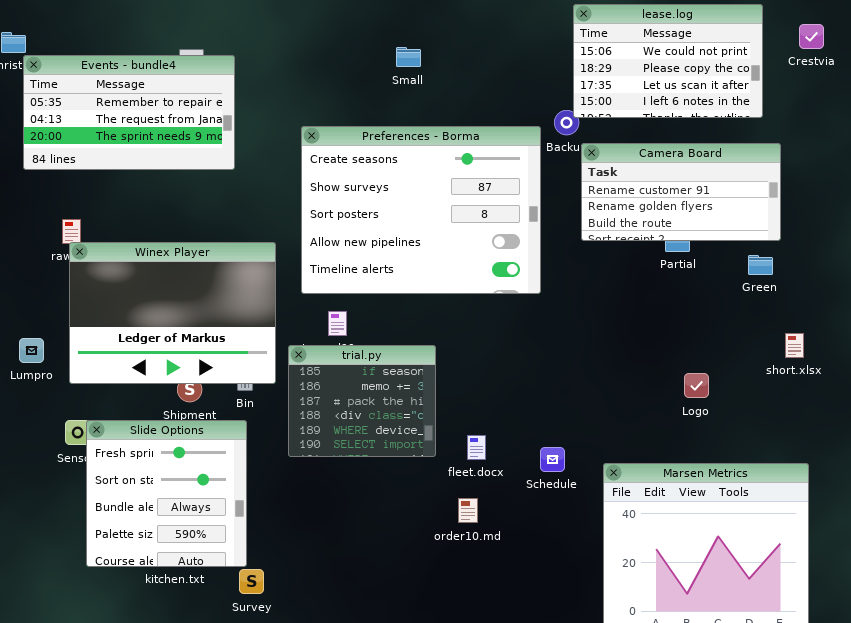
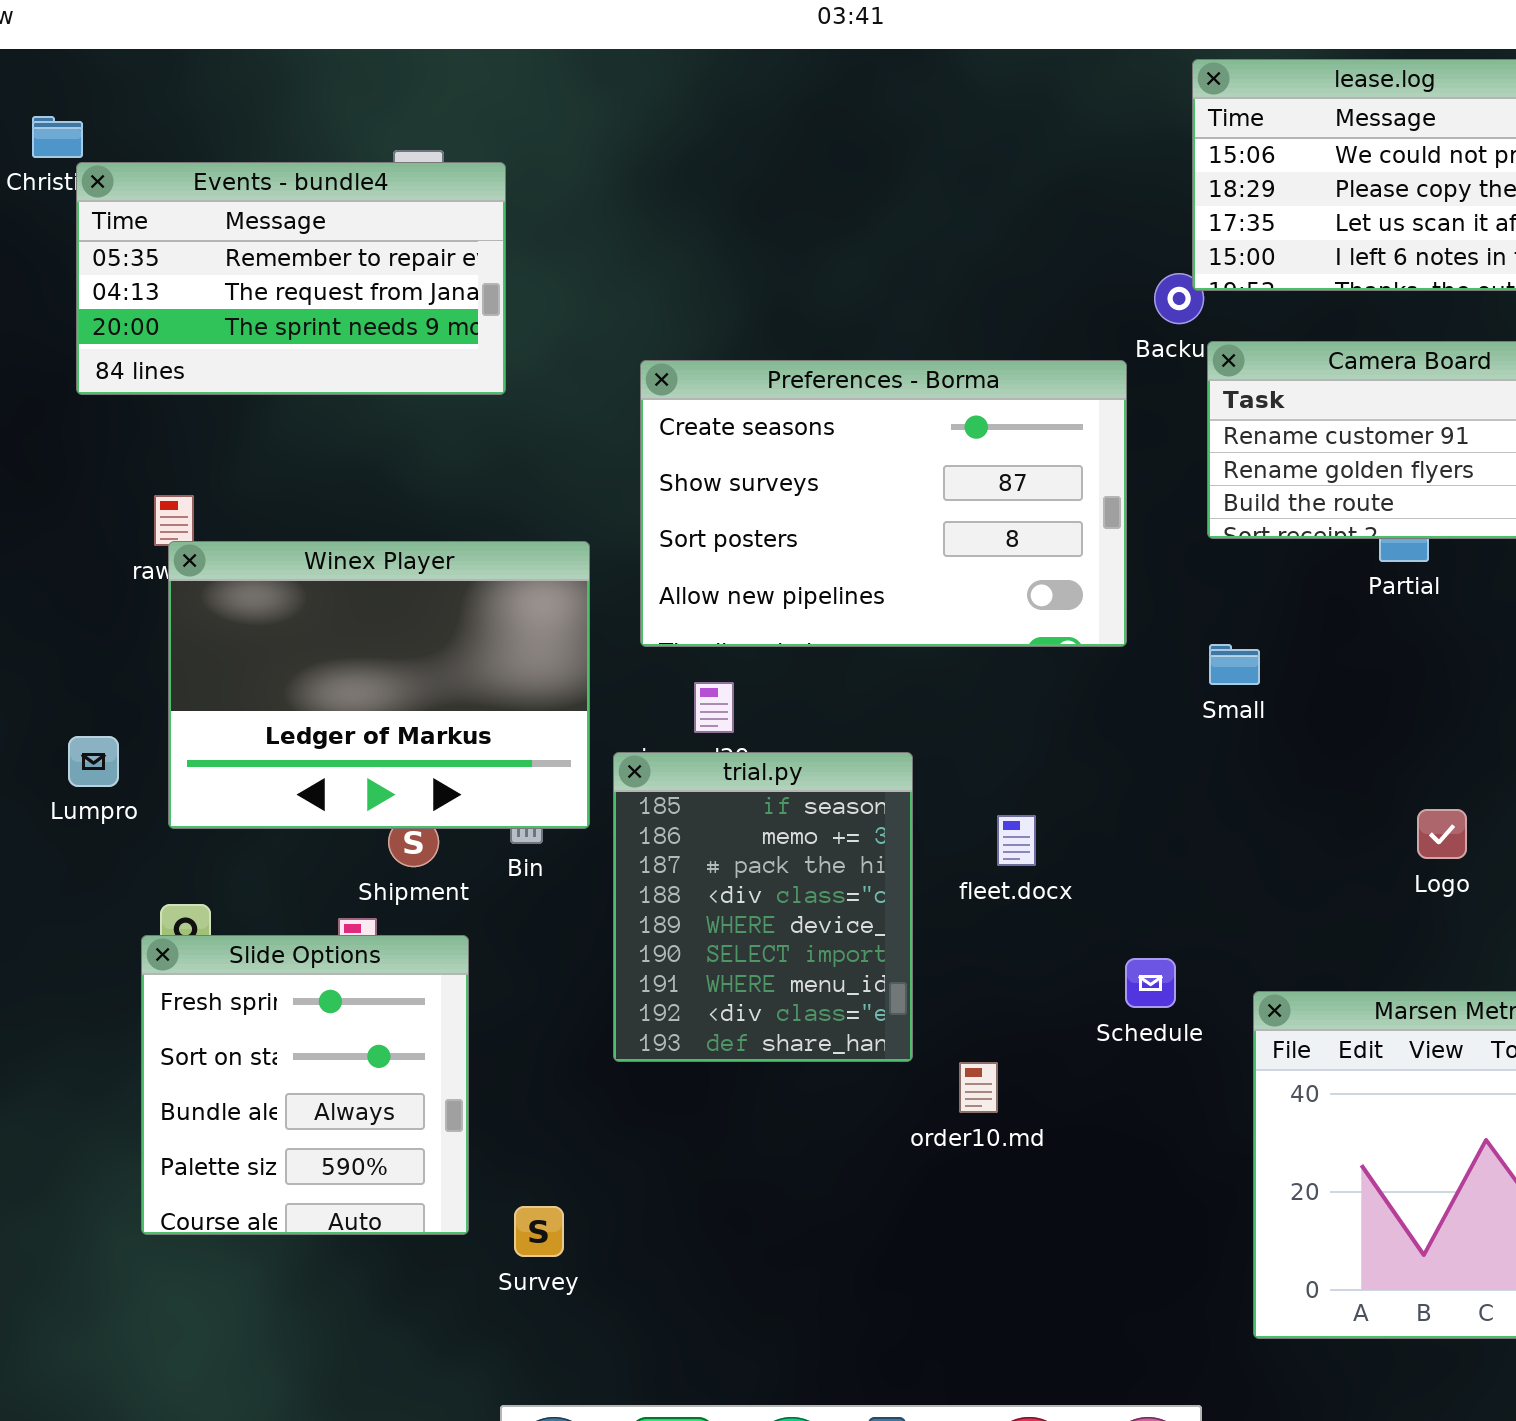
Small: [396,47,421,67] -> [1209,644,1260,685], moved
Preferences - Borma: [301,126,541,294] -> [640,360,1127,647], resized
trial.py: [288,345,436,457] -> [613,752,913,1062], resized
Slide Options: [86,420,247,567] -> [141,935,469,1235], moved
fleet.docx: [467,435,486,460] -> [997,815,1036,866], moved

